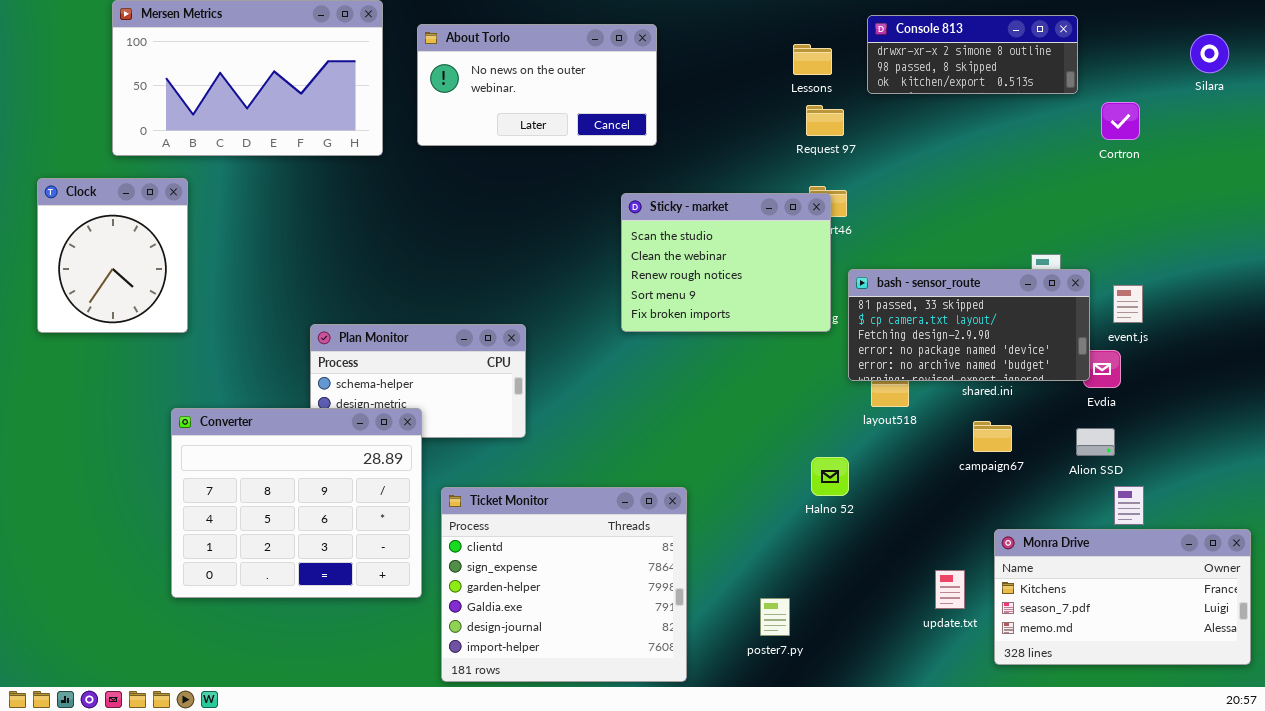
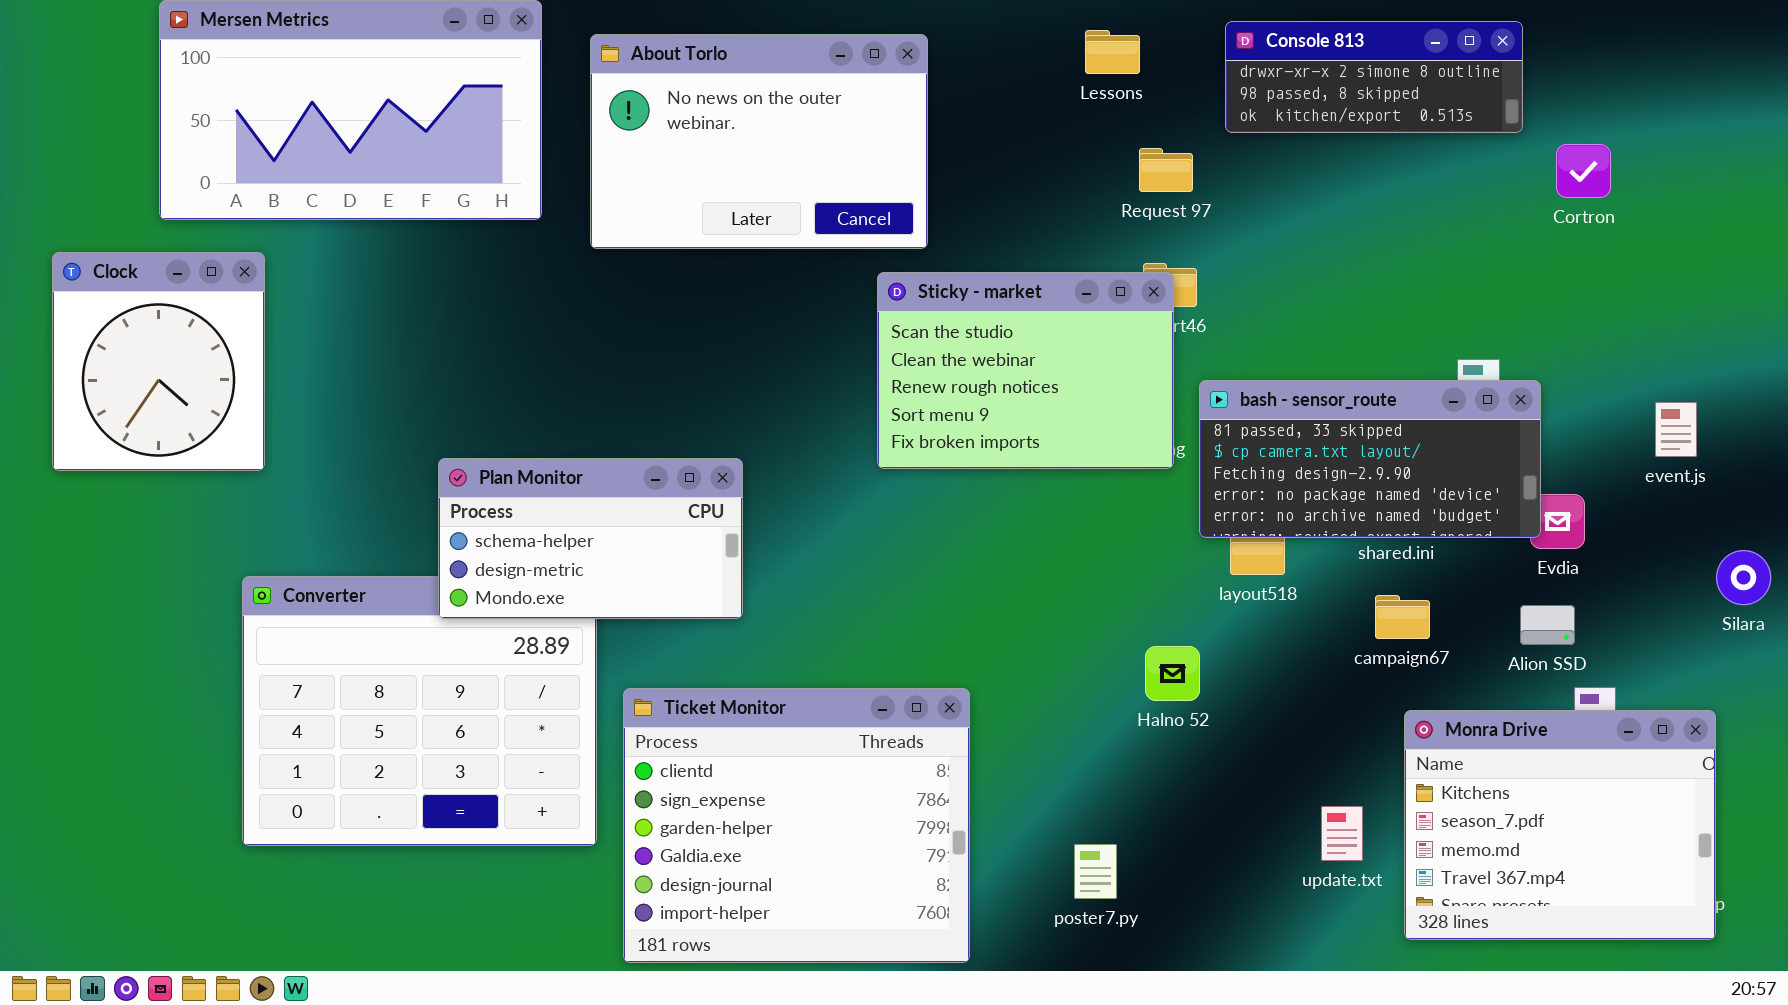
About Torlo: [417,24,657,146] -> [590,34,928,249], resized
Silara: [1190,34,1229,73] -> [1716,550,1771,605], moved
Lessons: [793,44,832,75] -> [1085,30,1140,74], moved
event.js: [1113,285,1143,323] -> [1655,402,1697,457], moved
Plan Monitor: [310,324,526,438] -> [438,458,743,619], raised
Monra Drive: [994,529,1251,665] -> [1404,710,1716,940], resized

